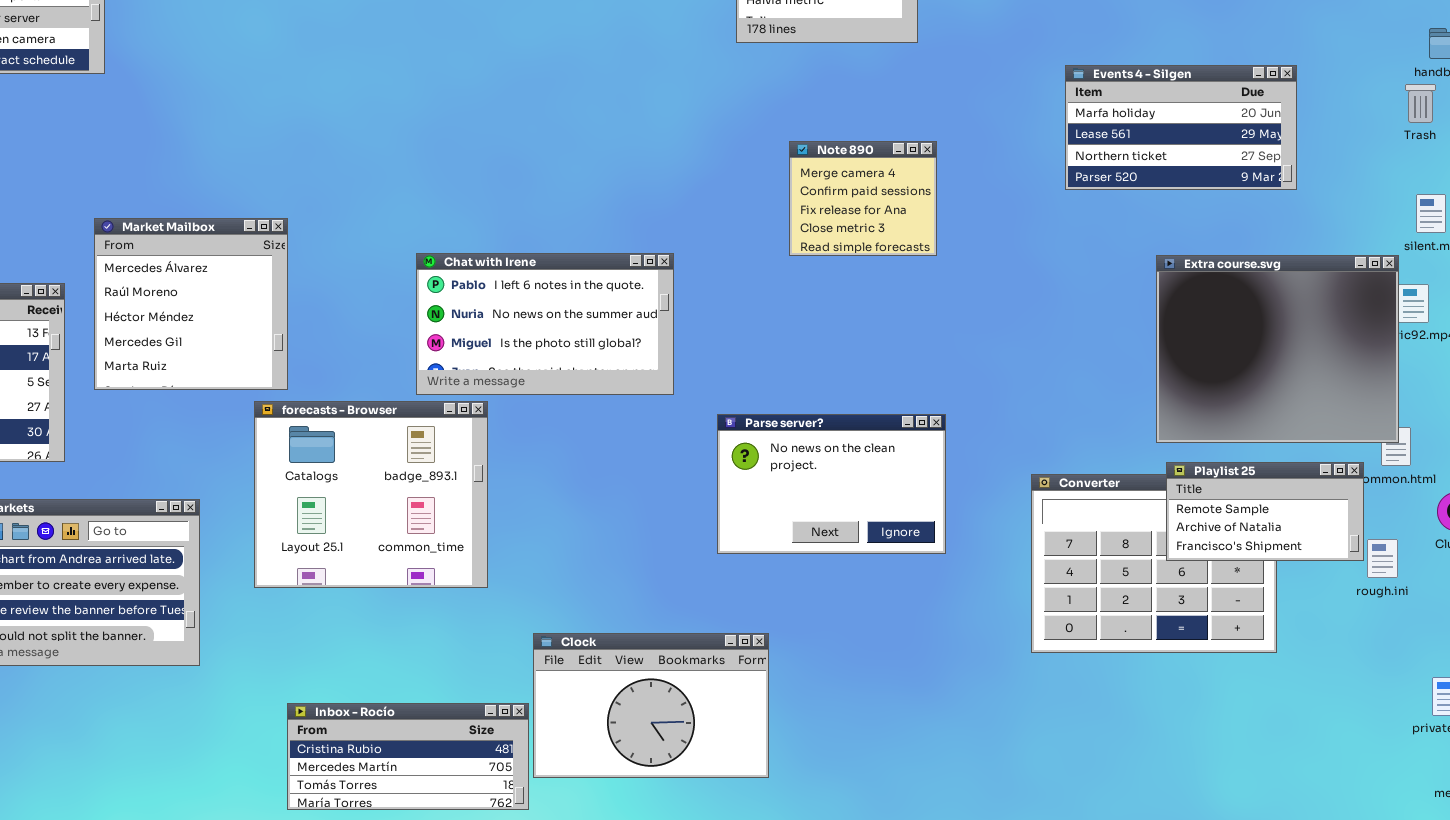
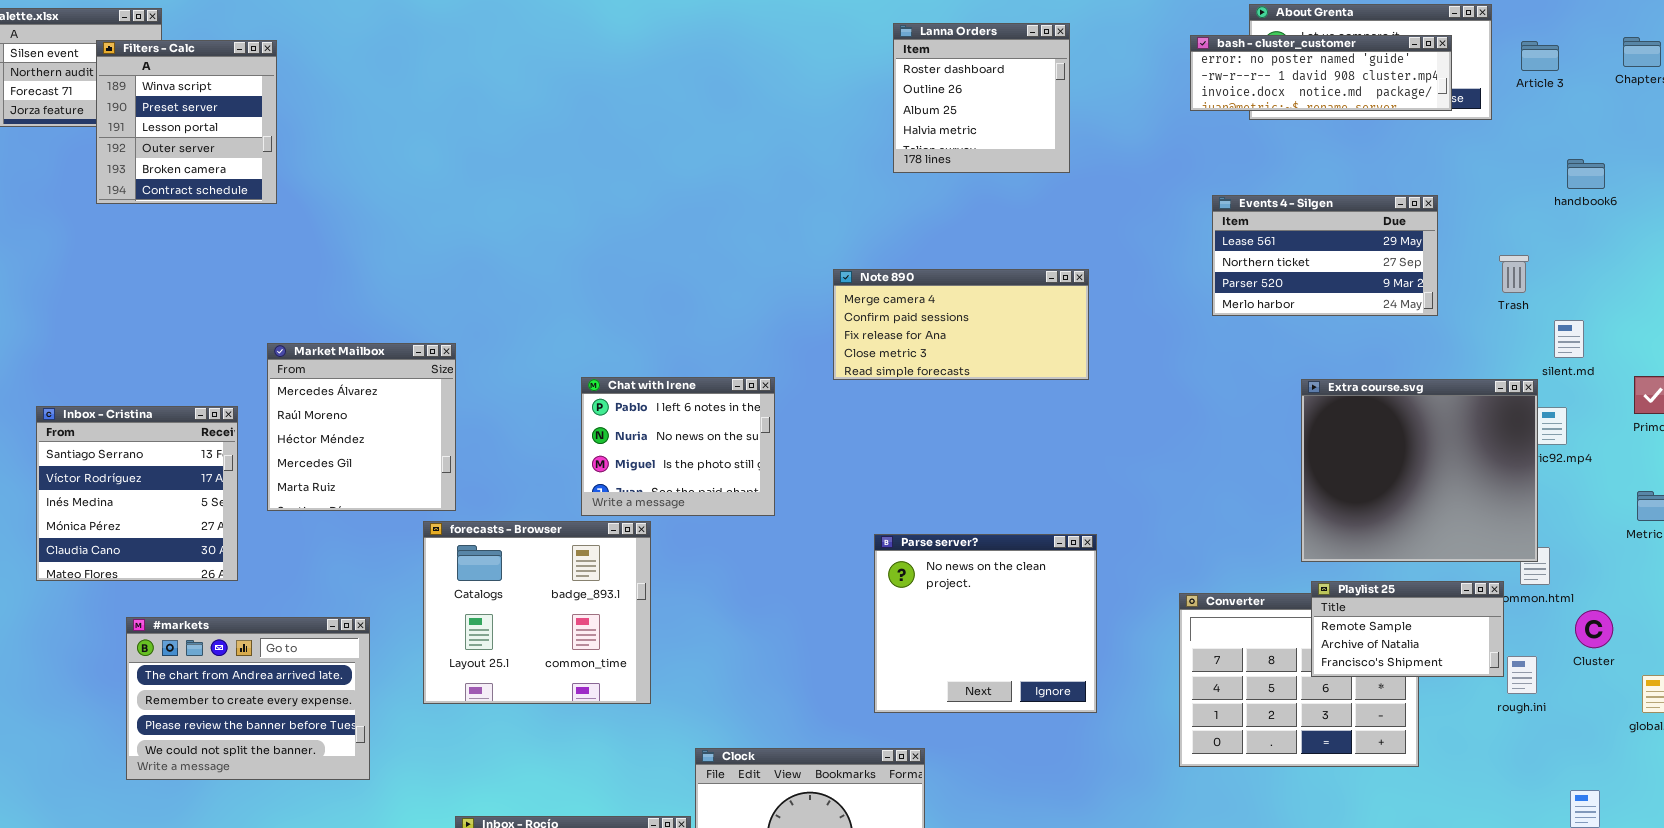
Events 4 - Silgen: [1065,65,1297,190] -> [1212,195,1438,316], scrolled down 1 row
Trash: [1405,84,1436,123] -> [1499,255,1529,293], moved
Note 890: [789,141,937,256] -> [833,269,1089,380], resized
Chat with Irene: [416,253,674,395] -> [581,377,775,516], resized
Parse server?: [717,414,946,554] -> [874,534,1097,713], resized

